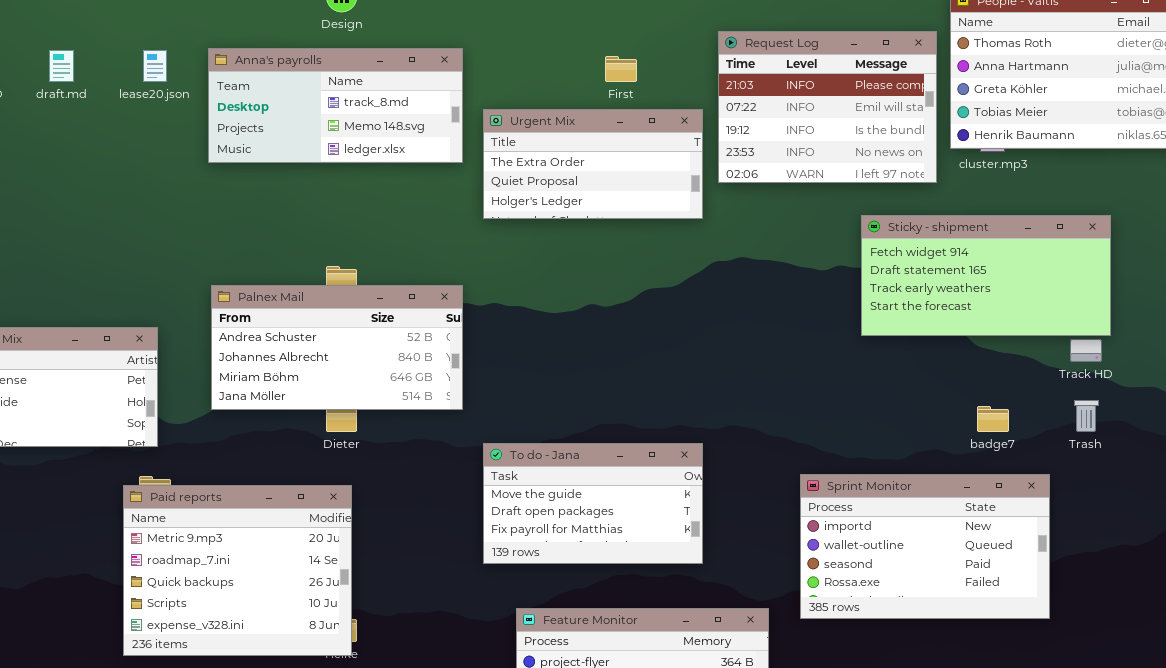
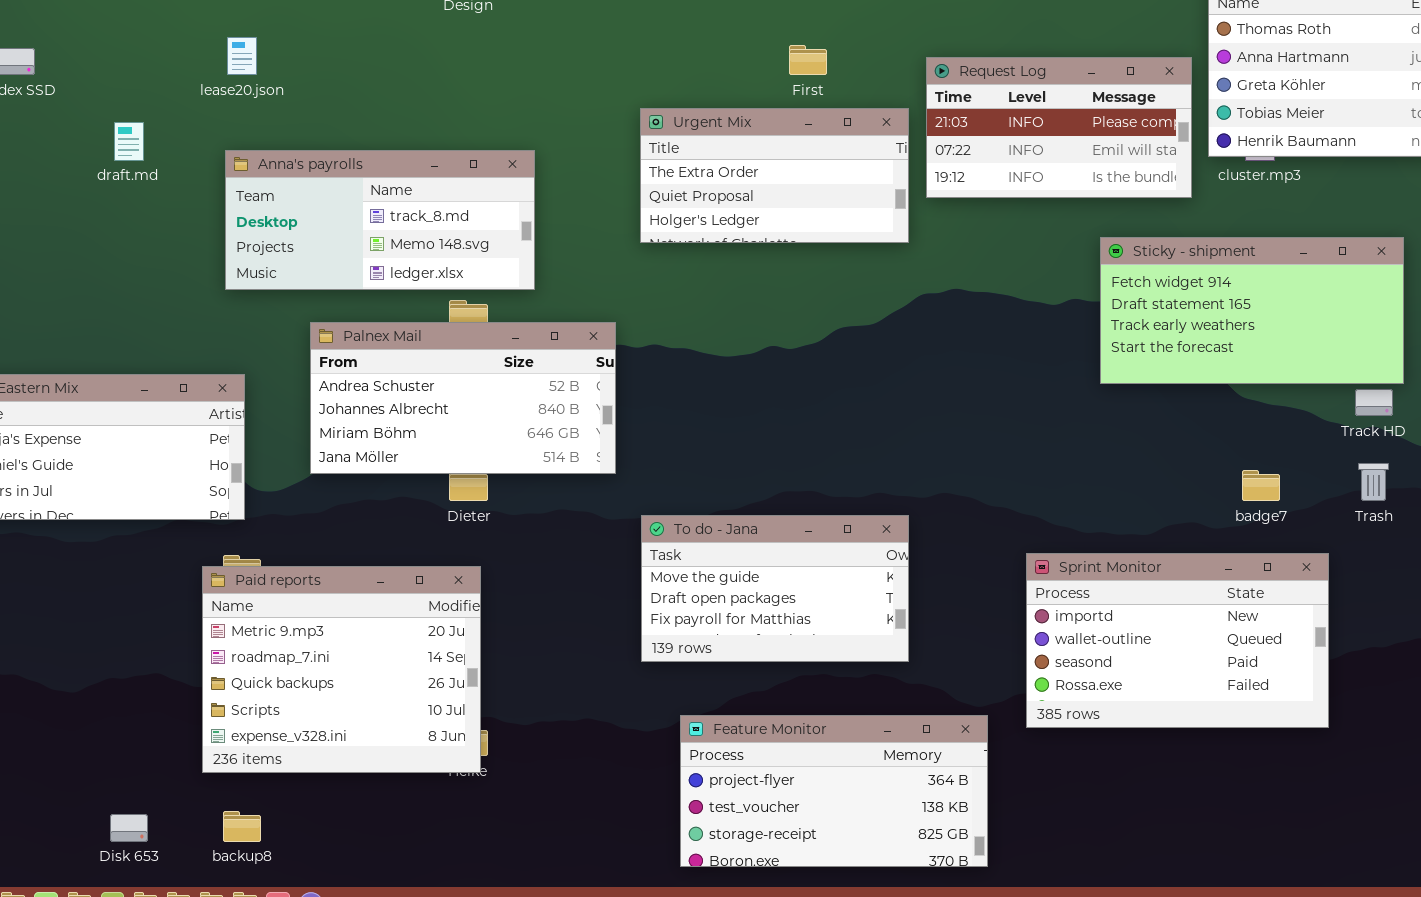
Request Log: [718,31,937,183] -> [926,57,1192,198], resized
Anna's payrolls: [208,48,463,163] -> [225,150,535,290], moved
draft.md: [49,50,74,82] -> [114,122,144,161], moved

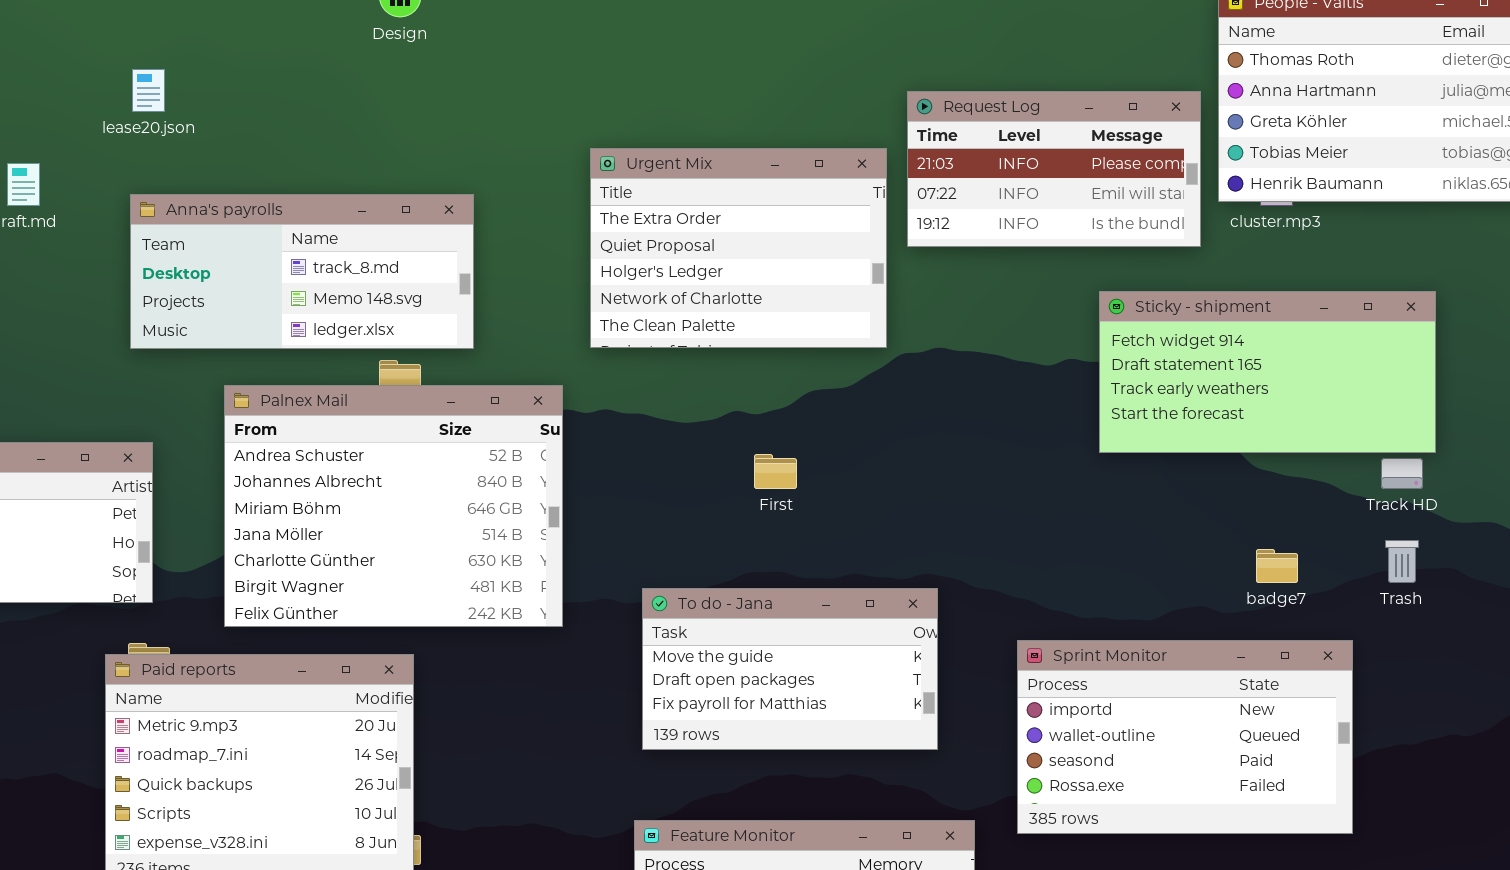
First: [789,45,827,75] -> [754,454,797,489], moved
Urgent Mix: [640,108,909,243] -> [590,148,887,348], resized
Palnex Mail: [310,322,616,474] -> [224,385,563,627], resized
To do - Jana: [641,515,909,662] -> [642,588,938,750], moved

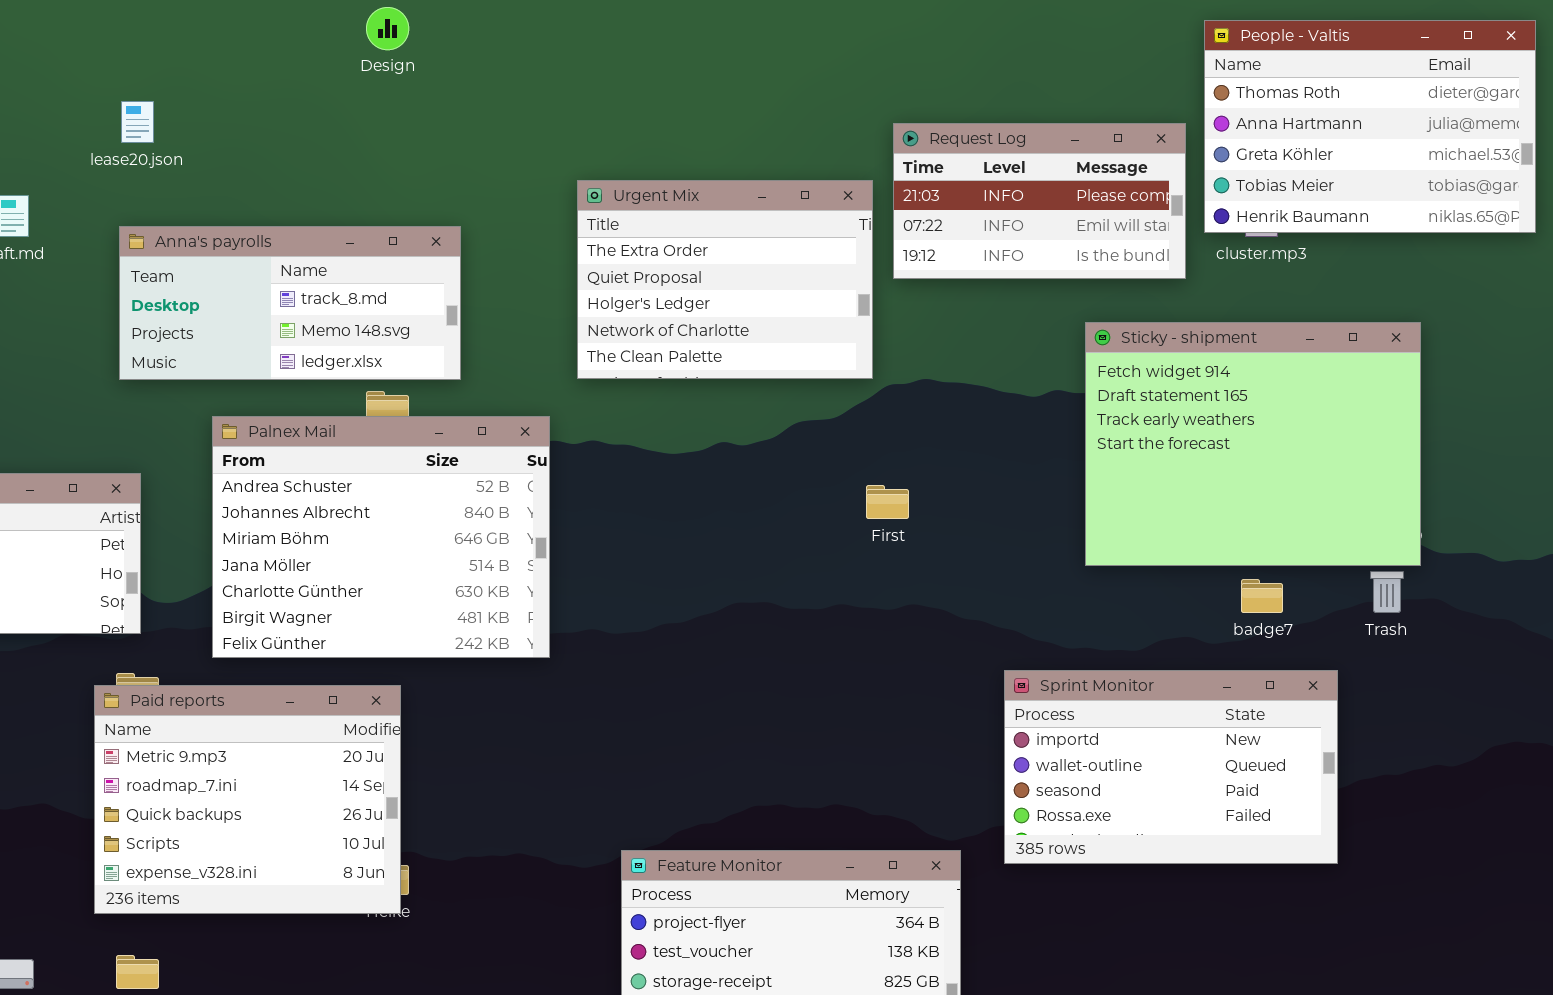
Sticky - shipment: [1099,291,1436,453] -> [1085,322,1421,566], resized
First: [754,454,797,489] -> [866,485,909,519], moved
To do - Jana: [642,588,938,750] -> none, closed

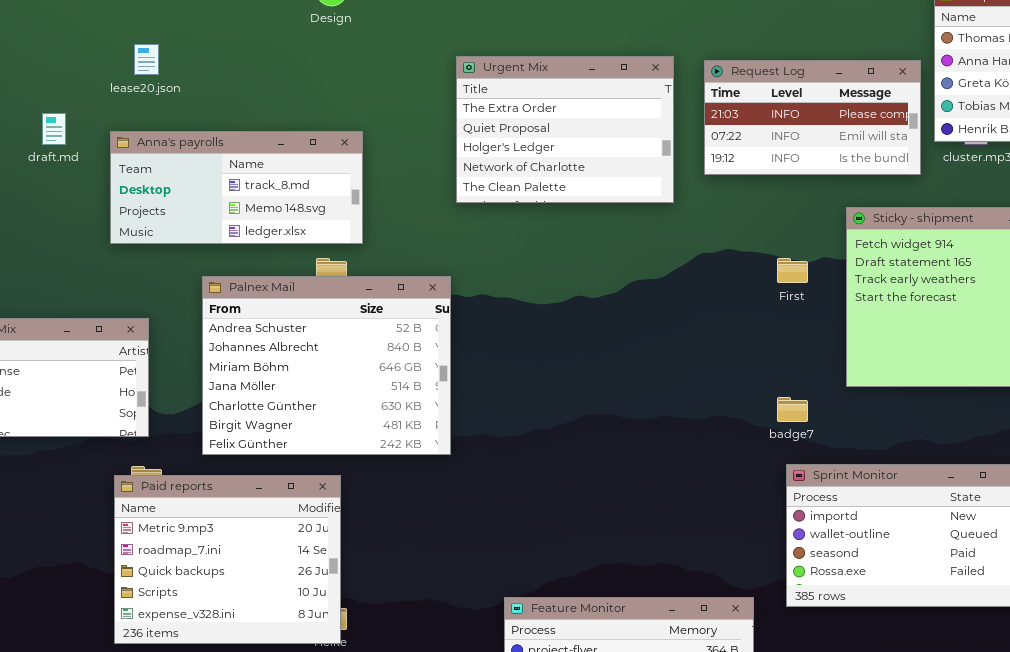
Urgent Mix: [577,180,873,379] -> [456,56,674,203], moved
Anna's payrolls: [119,226,461,380] -> [110,131,363,244], moved
First: [866,485,909,519] -> [777,258,808,283], moved
badge7: [1241,579,1283,613] -> [777,397,808,422], moved

